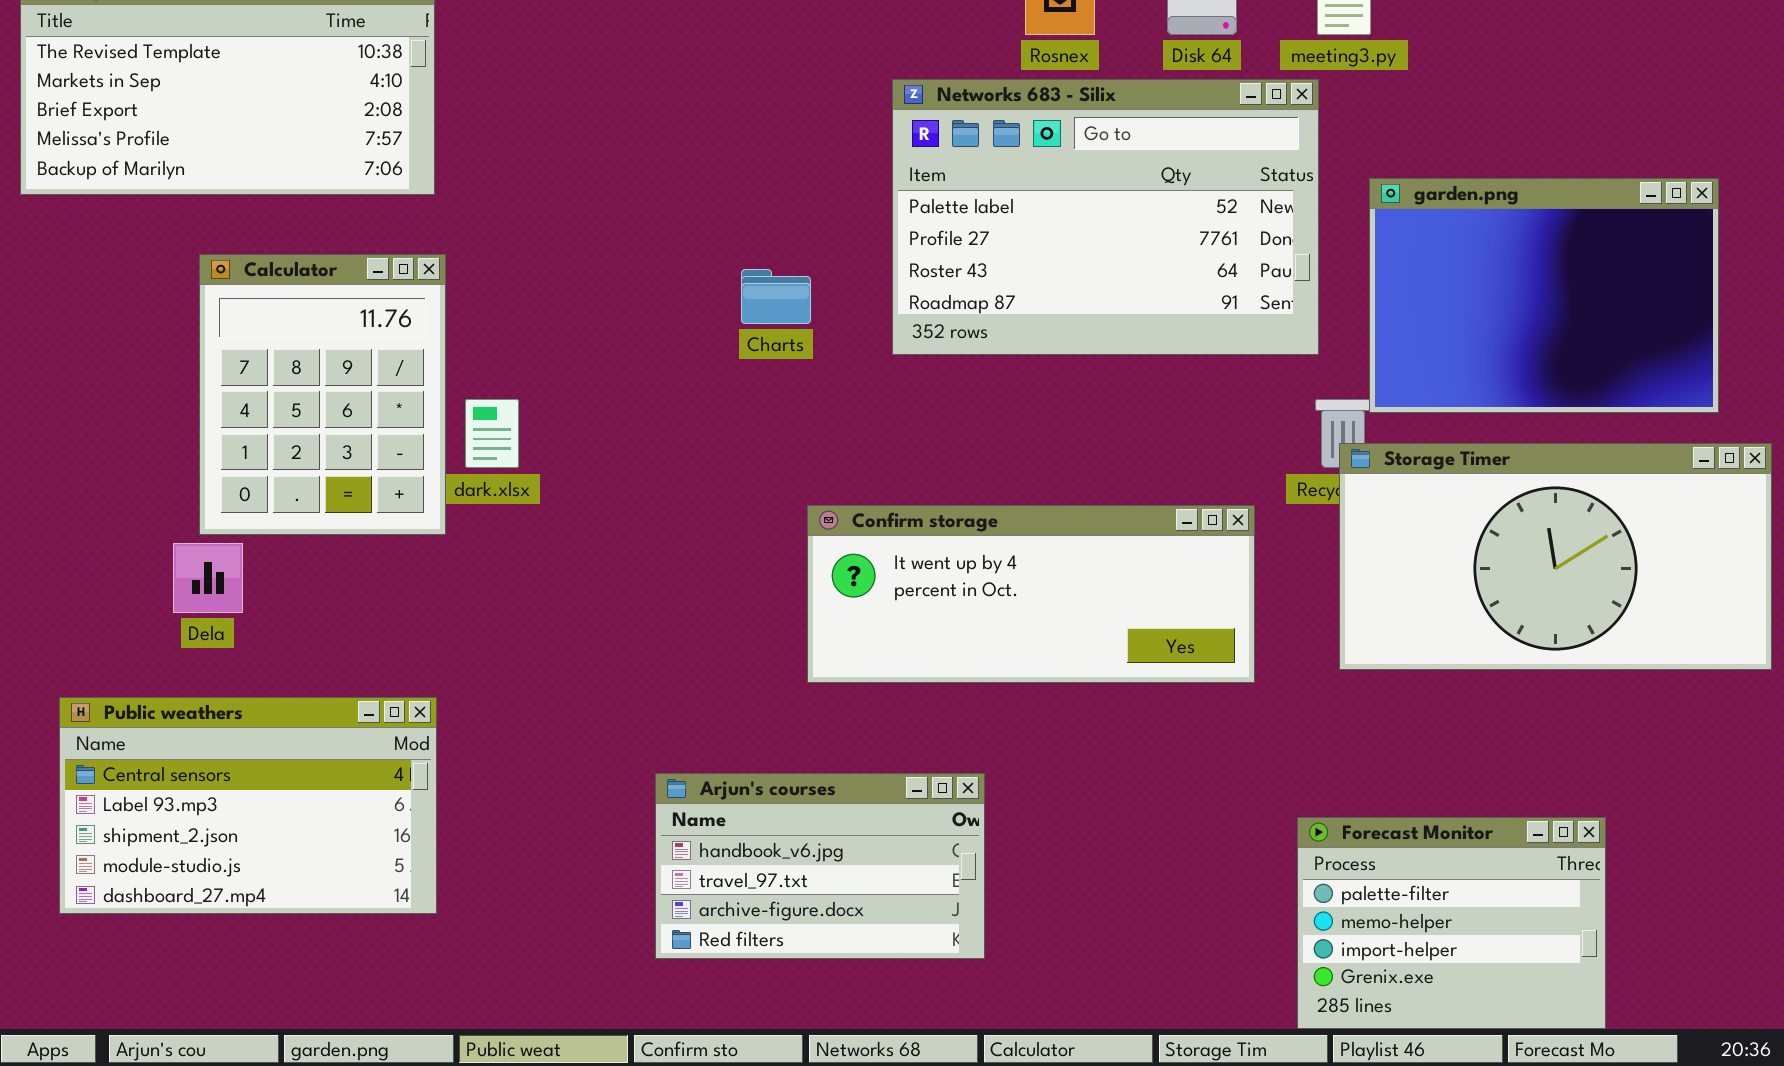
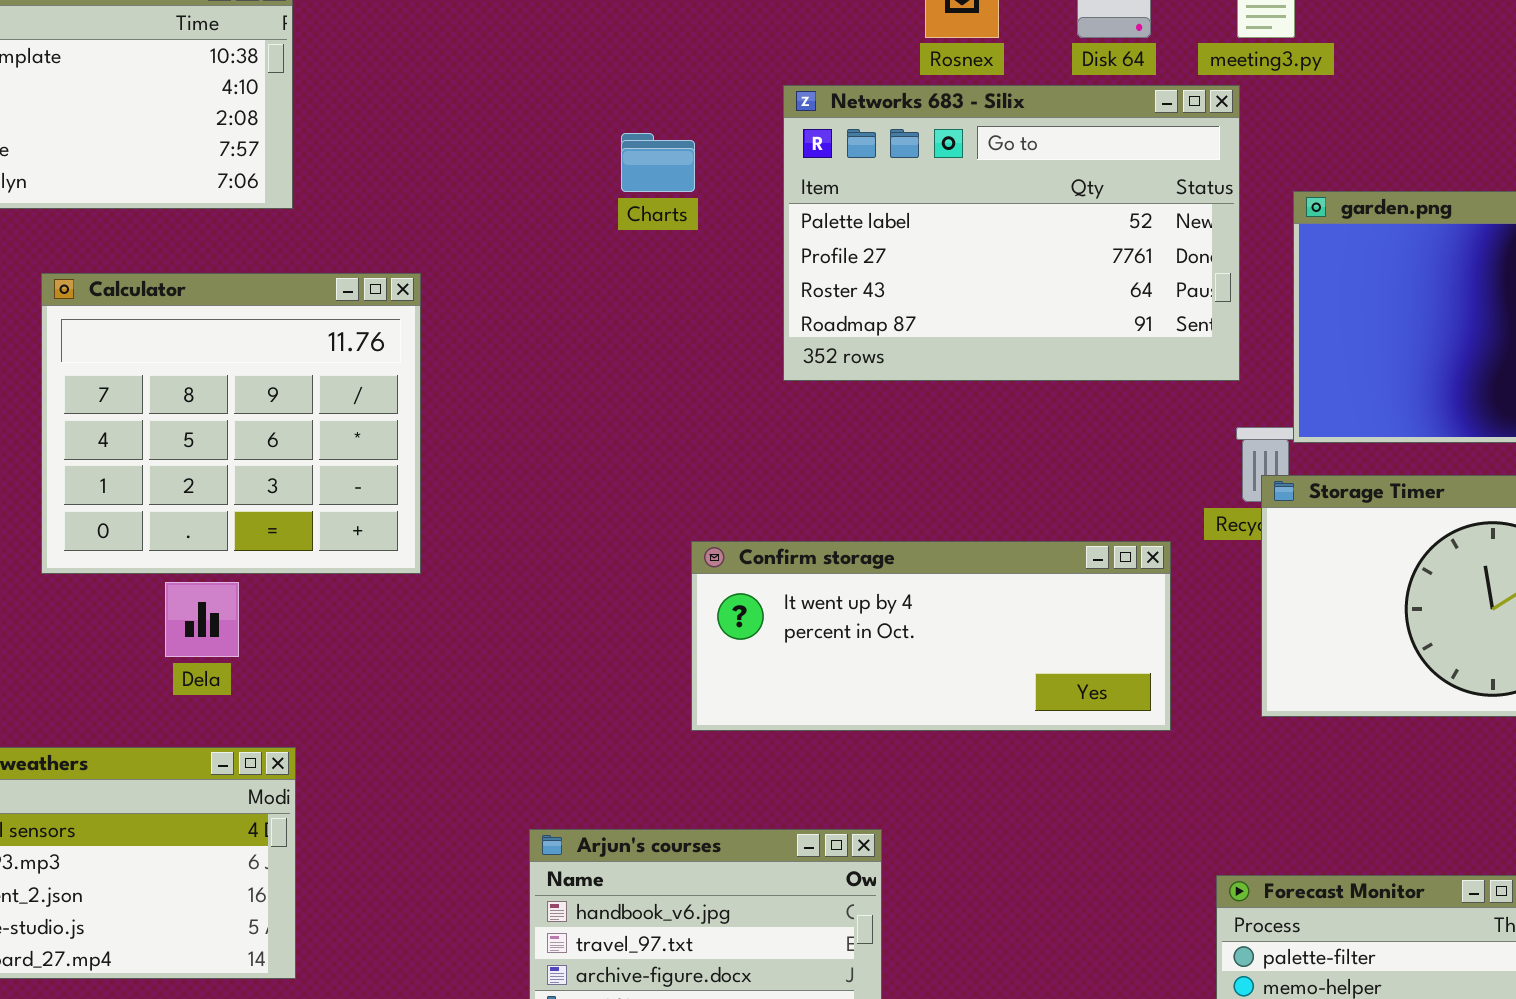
Calculator: [199,254,446,535] -> [41,273,421,574], resized
Charts: [741,269,811,324] -> [621,133,695,192], moved
Dela: [173,543,243,613] -> [165,582,239,657], moved

